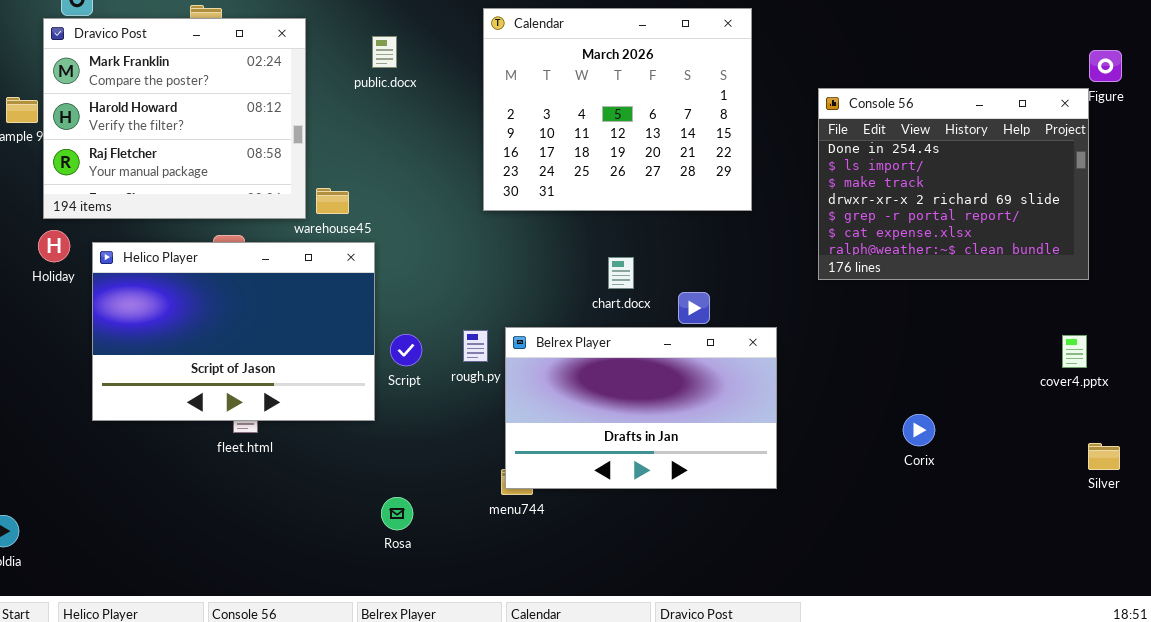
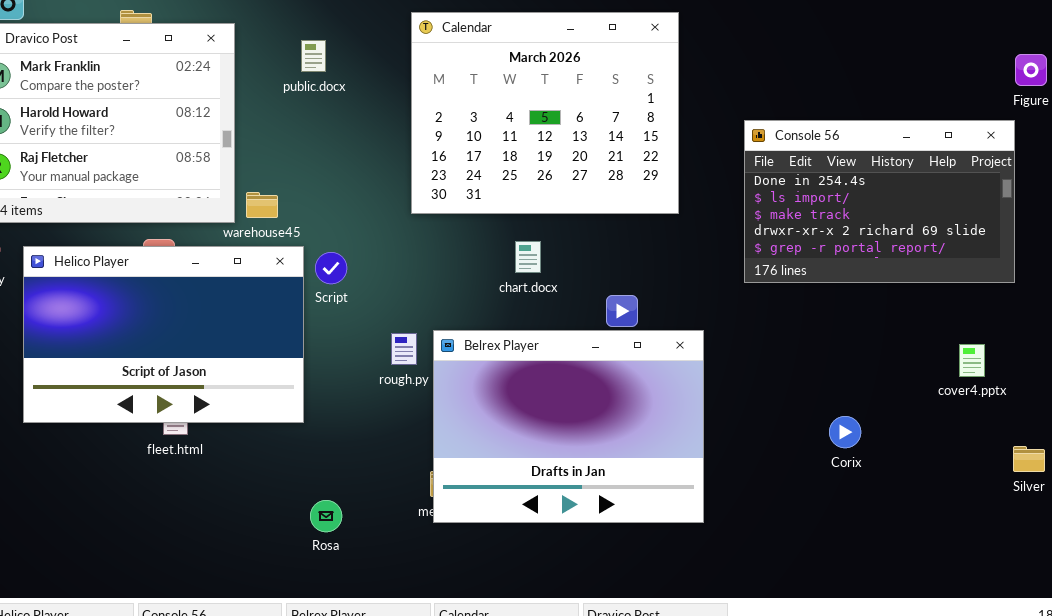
Console 56: [818,88,1089,280] -> [744,120,1015,283], resized
chart.docx: [608,257,634,289] -> [515,241,541,273], moved
Belrex Player: [505,327,777,489] -> [433,330,704,523], resized
Script: [390,334,422,366] -> [315,252,347,284], moved
cover4.pptx: [1062,335,1087,368] -> [959,344,985,377], moved

